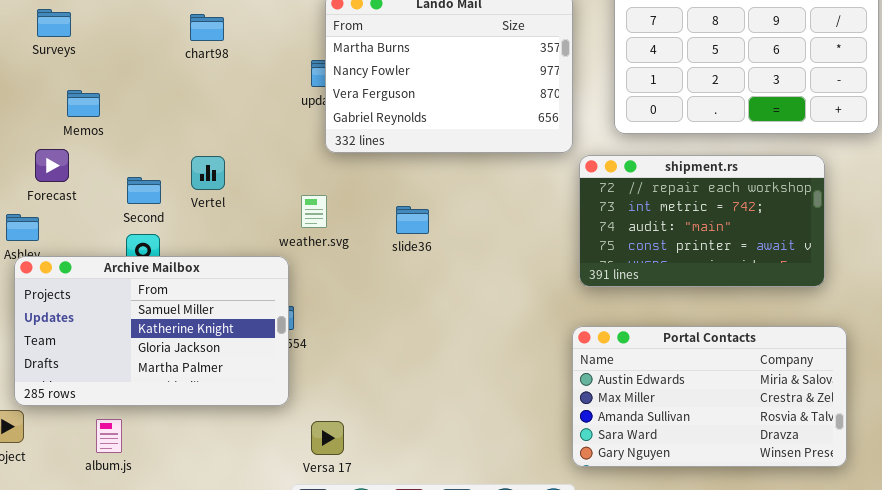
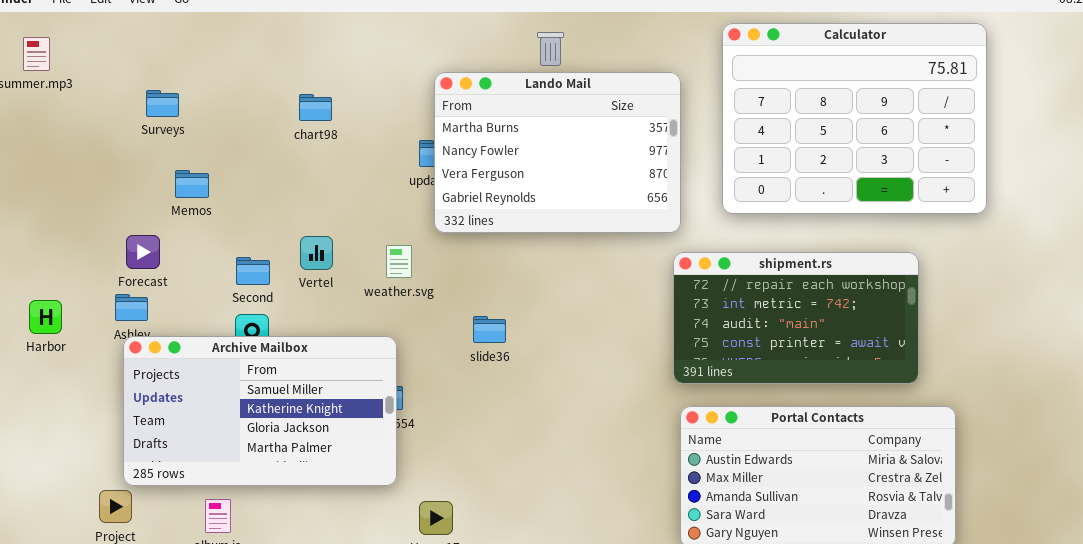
Forecast: [35,149,69,182] -> [126,235,160,269], moved
shipment.rs: [579,155,825,287] -> [673,252,919,384], moved
weather.svg: [301,195,327,228] -> [386,245,412,278], moved
slide36: [396,206,429,234] -> [473,316,506,343], moved

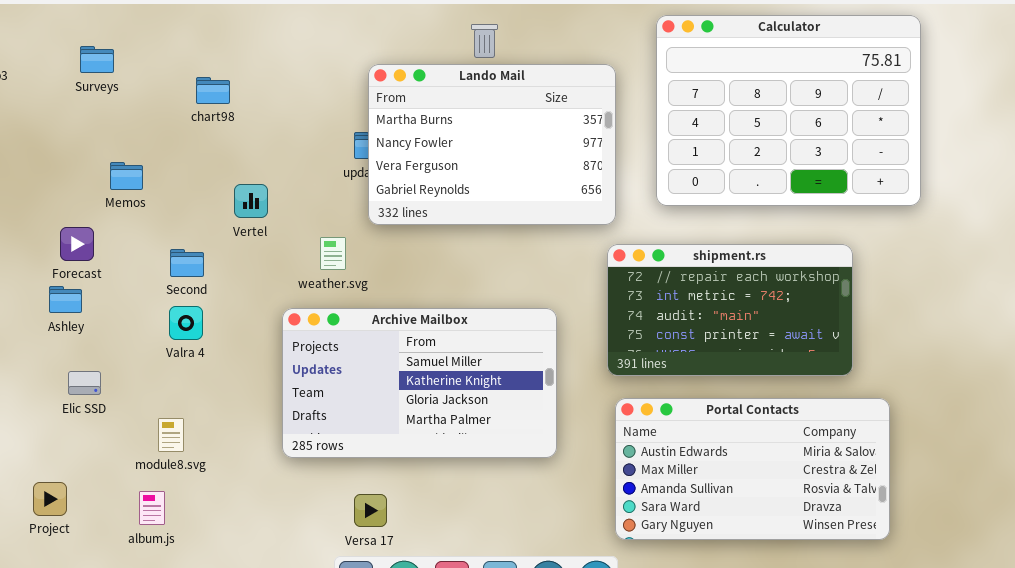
Surveys: [146,90,179,117] -> [80,46,114,73], moved
chart98: [299,94,332,121] -> [196,77,230,104], moved
Vertel: [300,236,333,270] -> [234,184,268,218], moved
Archive Mailbox: [123,336,397,486] -> [282,308,557,458], moved

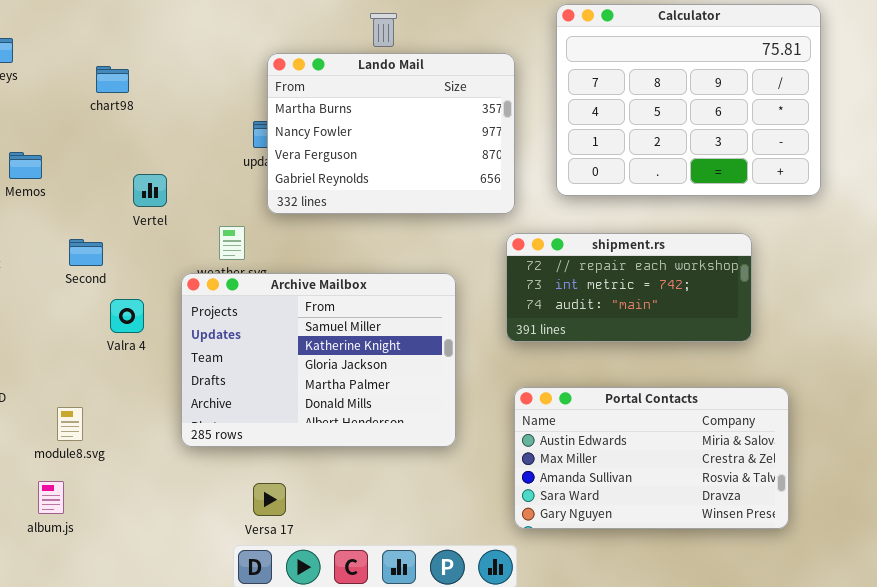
shipment.rs: [607,244,853,376] -> [506,233,752,342], resized
Valra 4: [169,306,203,340] -> [110,299,144,333], moved
Archive Mailbox: [282,308,557,458] -> [181,273,456,447], resized

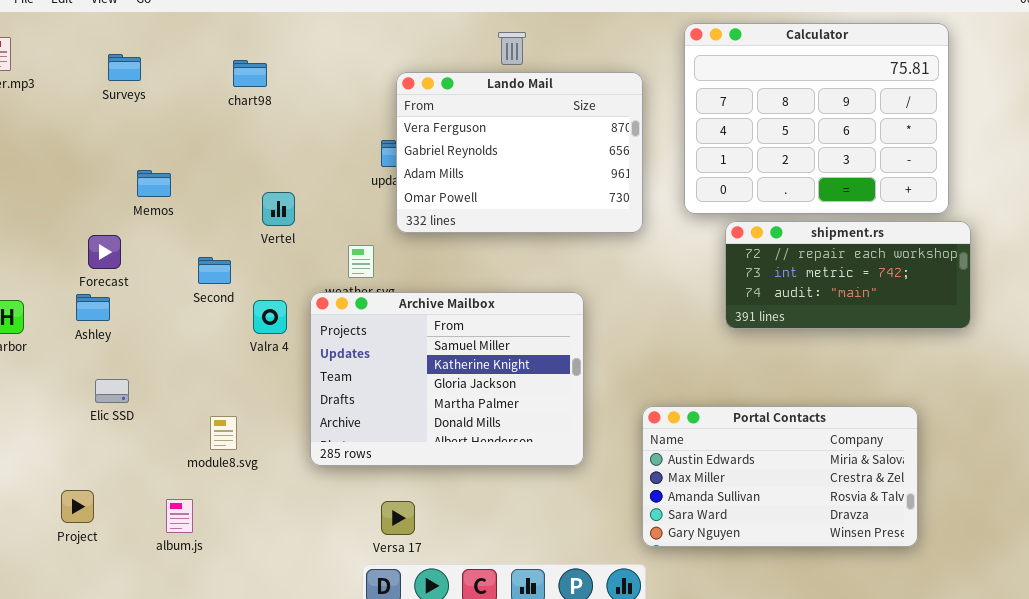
Lando Mail: [267,53,515,214] -> [396,72,643,233], scrolled down 2 rows
chart98: [96,66,129,93] -> [233,60,267,87], moved
shipment.rs: [506,233,752,342] -> [725,221,971,329], moved
Valra 4: [110,299,144,333] -> [253,300,287,334], moved
module8.svg: [57,407,83,441] -> [210,416,237,450], moved

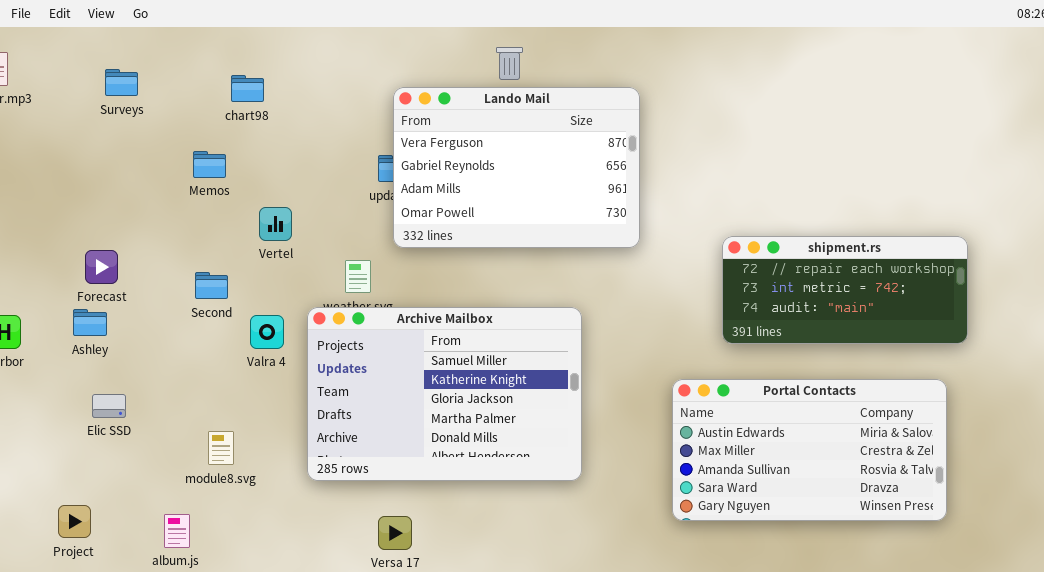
Calculator: [684,23,949,214] -> none, closed
Memos: [137,170,171,197] -> [193,151,226,178], moved
Portal Contacts: [642,406,918,547] -> [672,379,947,521], moved

